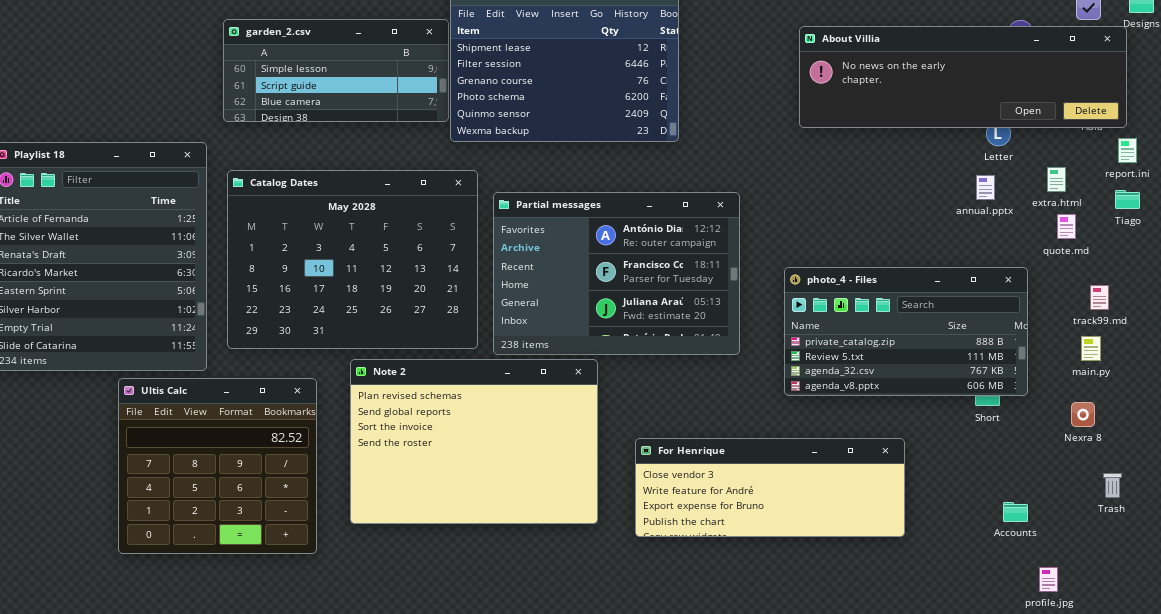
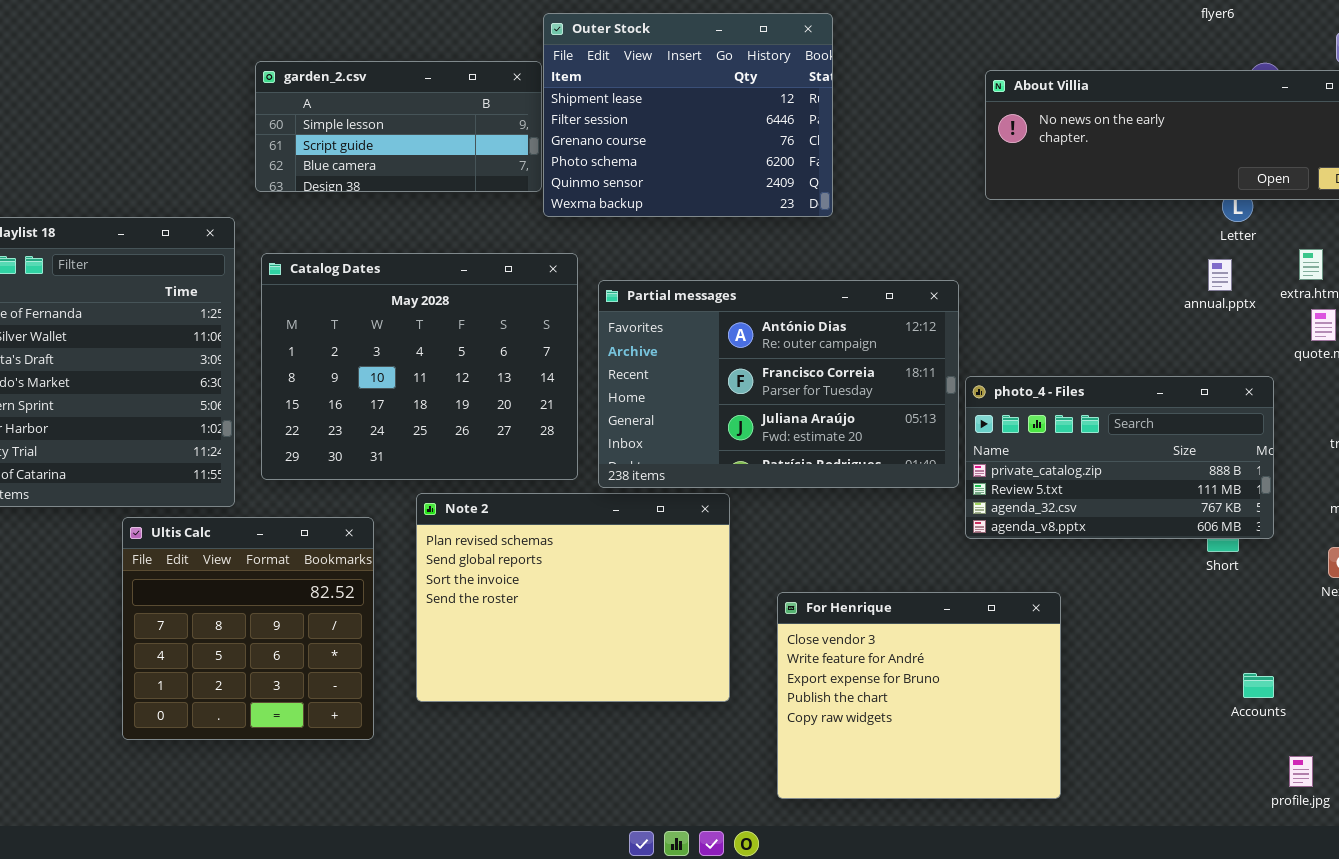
Partial messages: [493,192,740,355] -> [598,280,959,488], resized
For Henrique: [635,438,905,537] -> [777,592,1061,799], resized

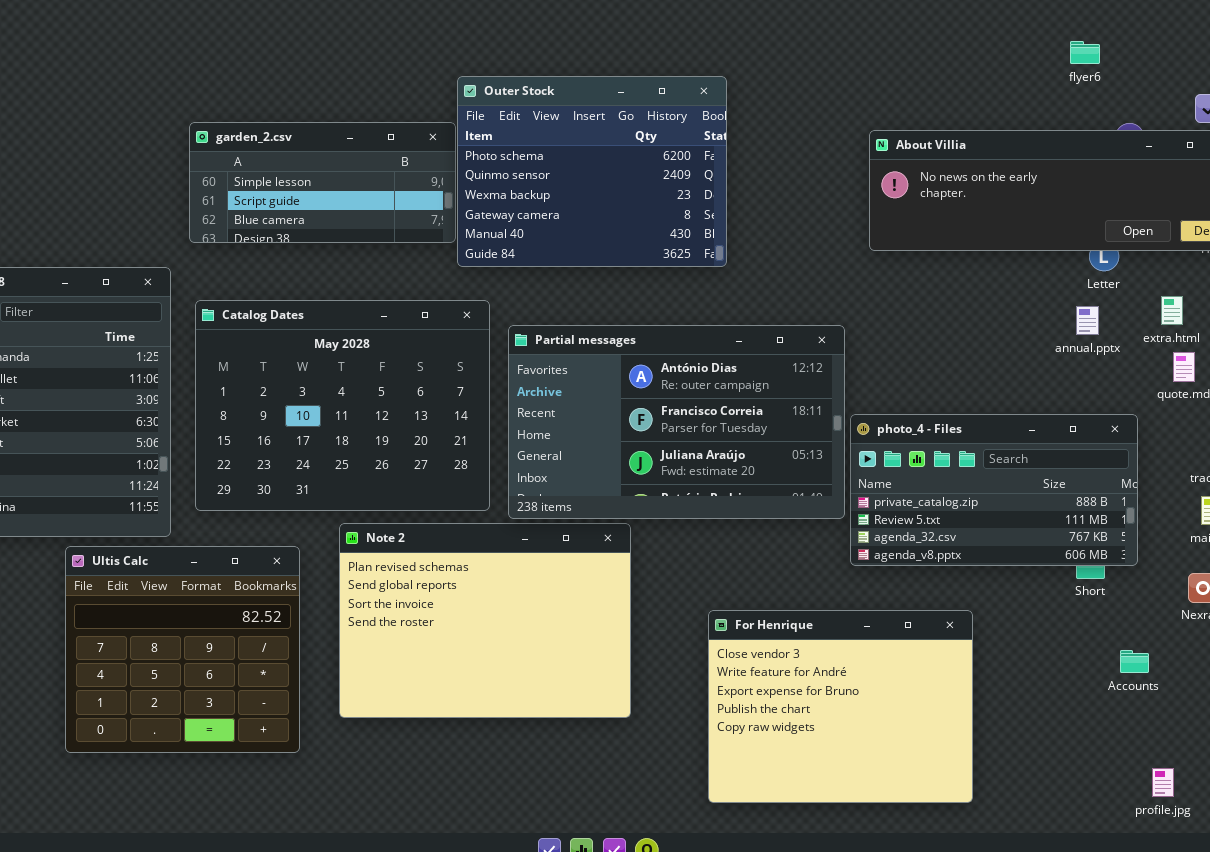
Outer Stock: [543,13,833,217] -> [457,76,727,267], scrolled down 3 rows
For Henrique: [777,592,1061,799] -> [708,610,973,803], moved
Accounts: [1243,673,1274,698] -> [1120,650,1149,673], moved

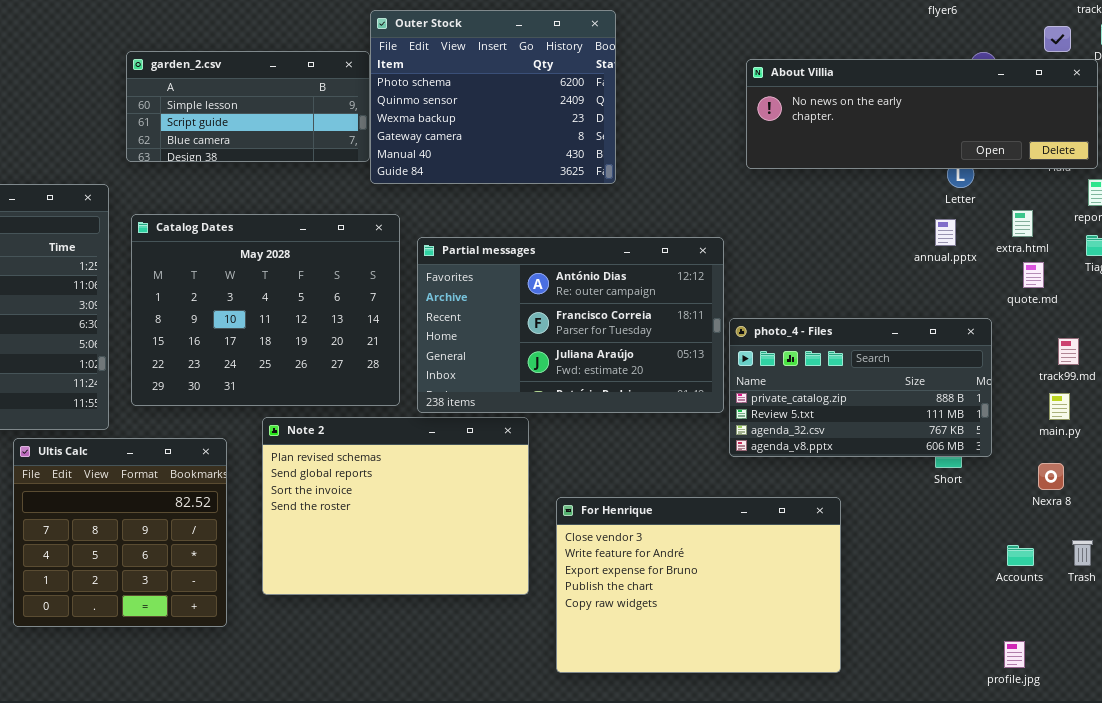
For Henrique: [708,610,973,803] -> [556,497,841,673], resized
Accounts: [1120,650,1149,673] -> [1007,545,1034,566], moved

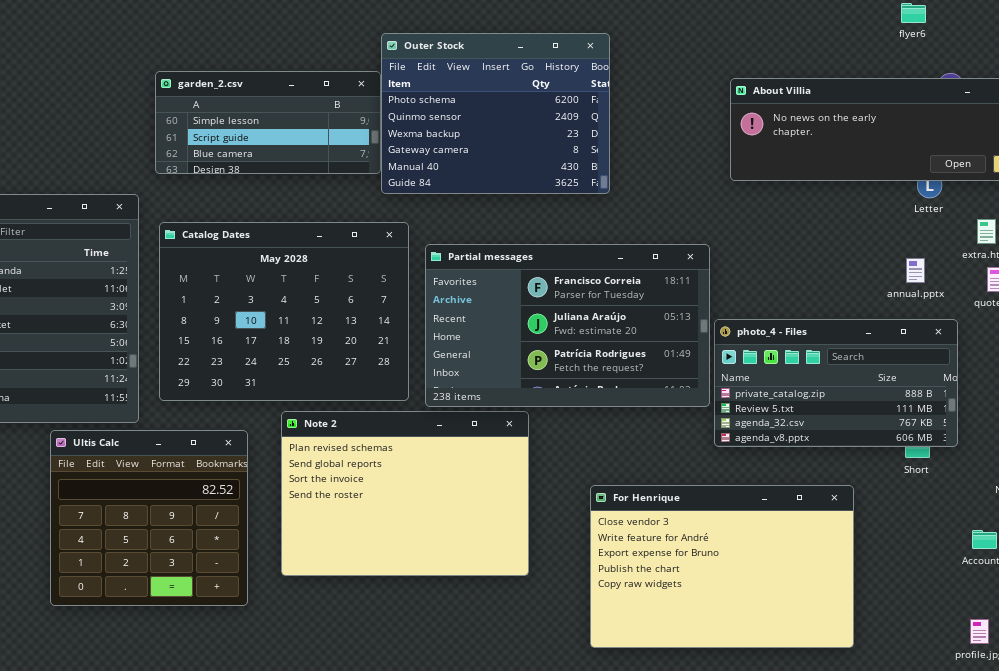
annual.pptx: [935,219,956,246] -> [906,258,925,283], moved
Partial messages: [417,237,724,413] -> [425,244,710,407], scrolled down 1 row
For Henrique: [556,497,841,673] -> [590,485,854,648], moved

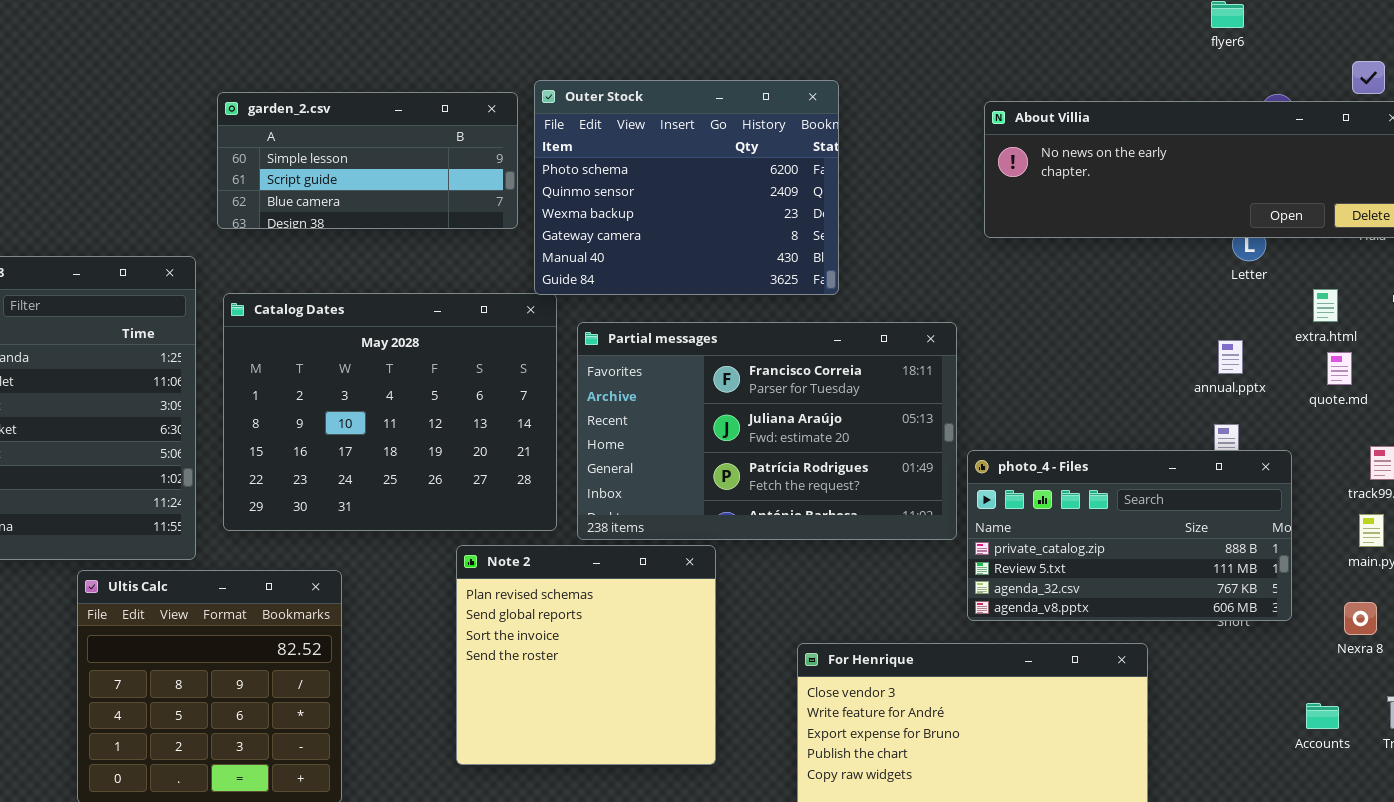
Outer Stock: [381,33,610,194] -> [534,80,839,295], moved
photo_4 - Files: [714,319,958,447] -> [967,450,1292,621], moved
Note 2: [281,411,529,576] -> [456,545,716,765], resized

